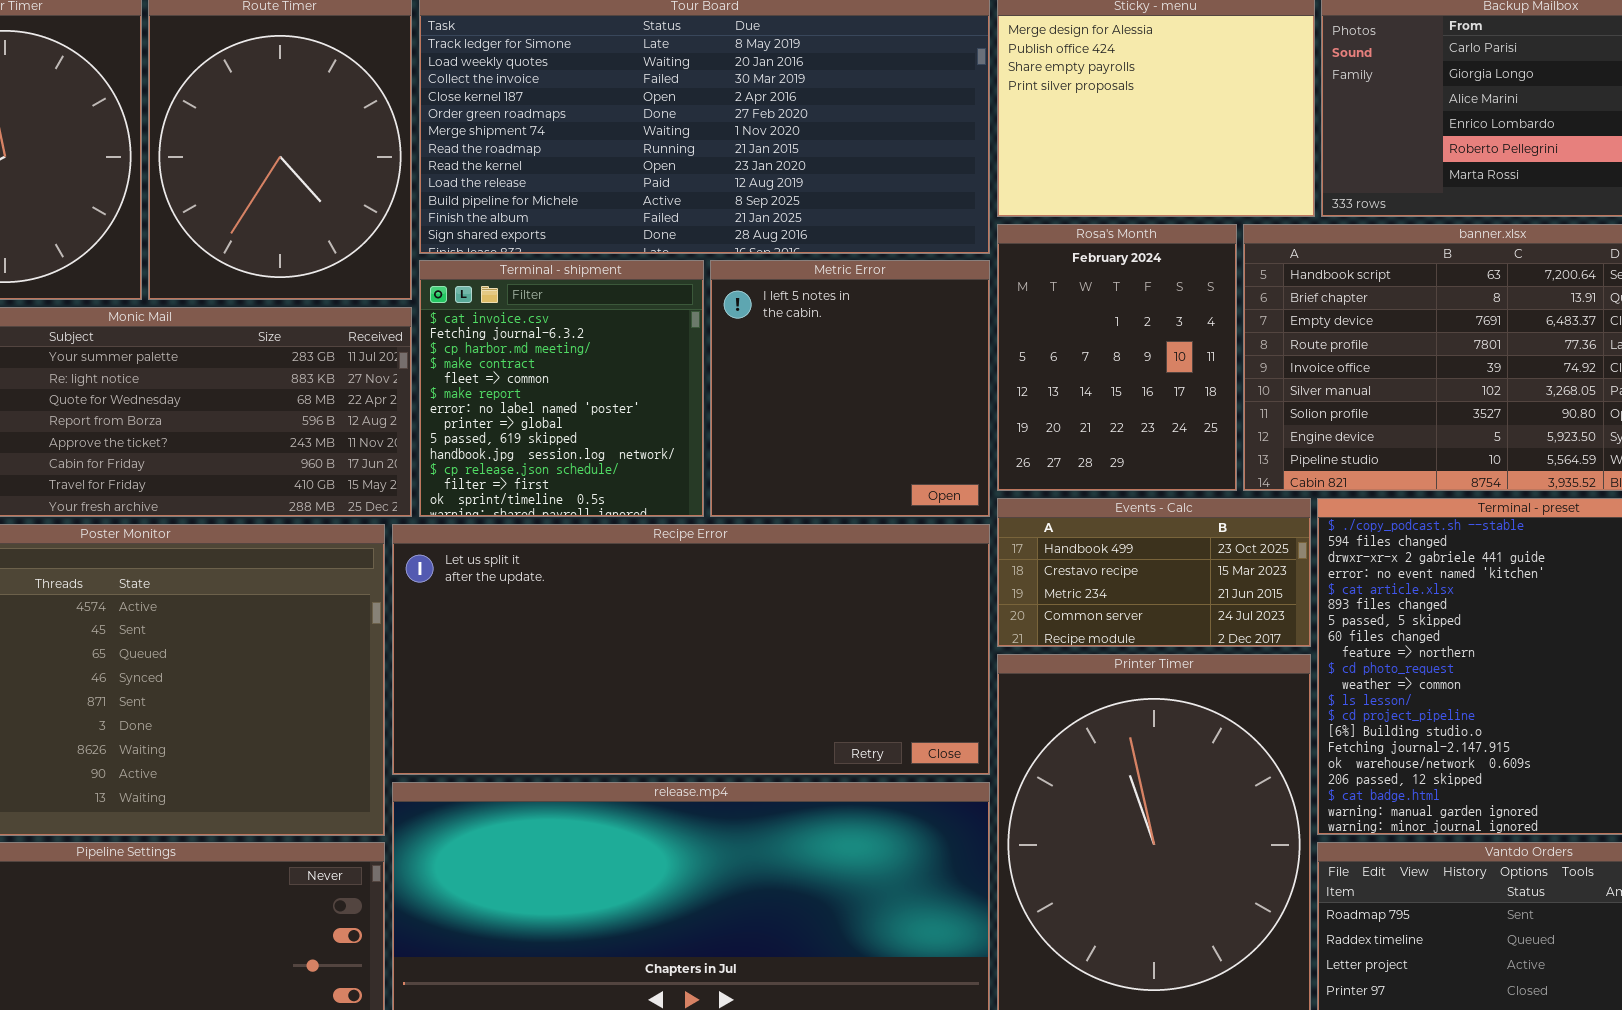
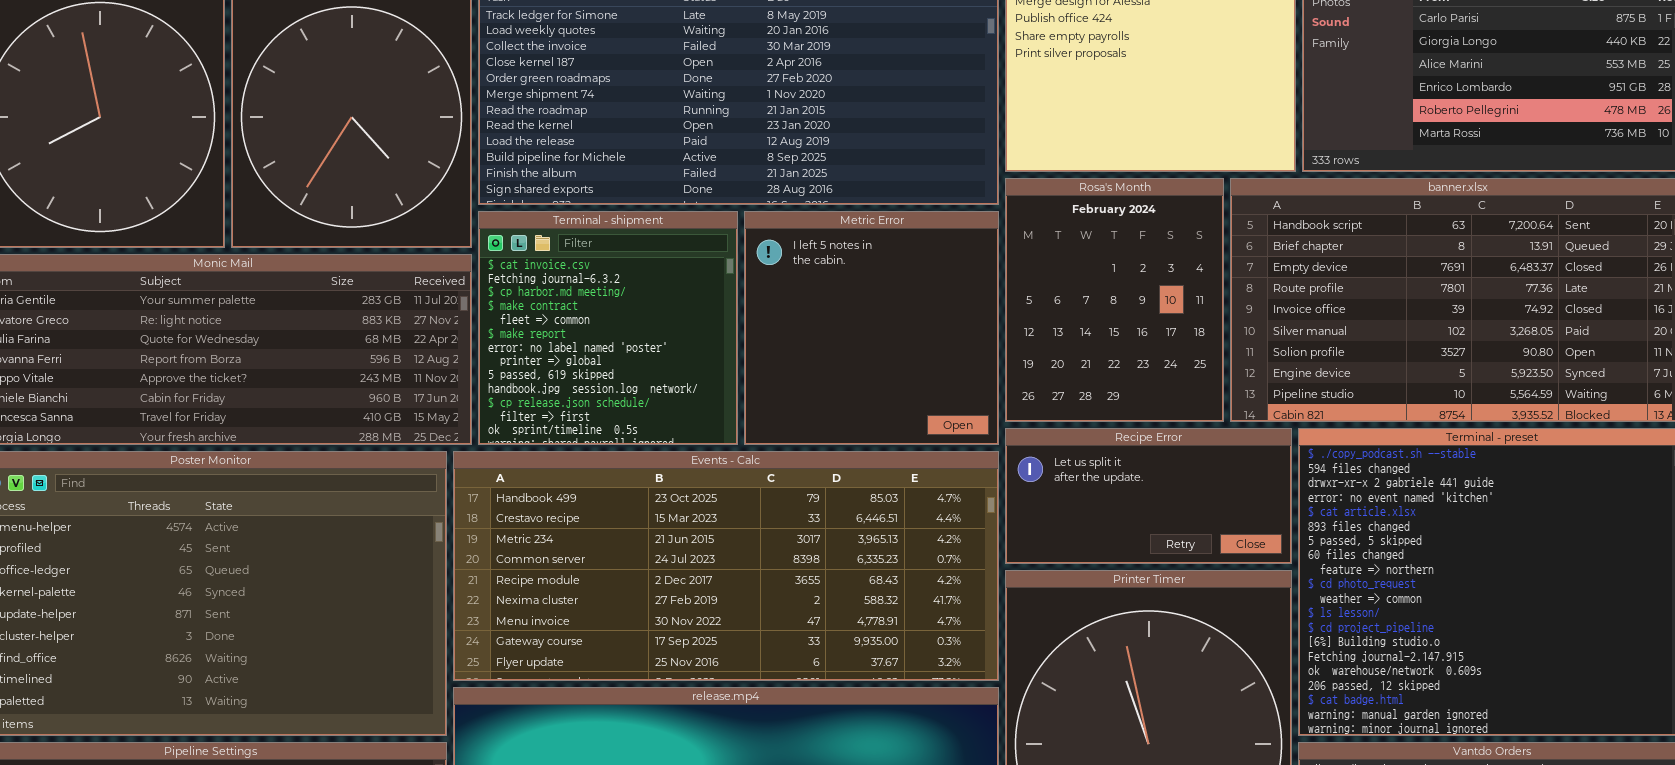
Events - Calc: [997,498,1311,647] -> [453,451,999,681], moved, resized
Recipe Error: [392,524,990,775] -> [1005,428,1292,564], moved, resized

